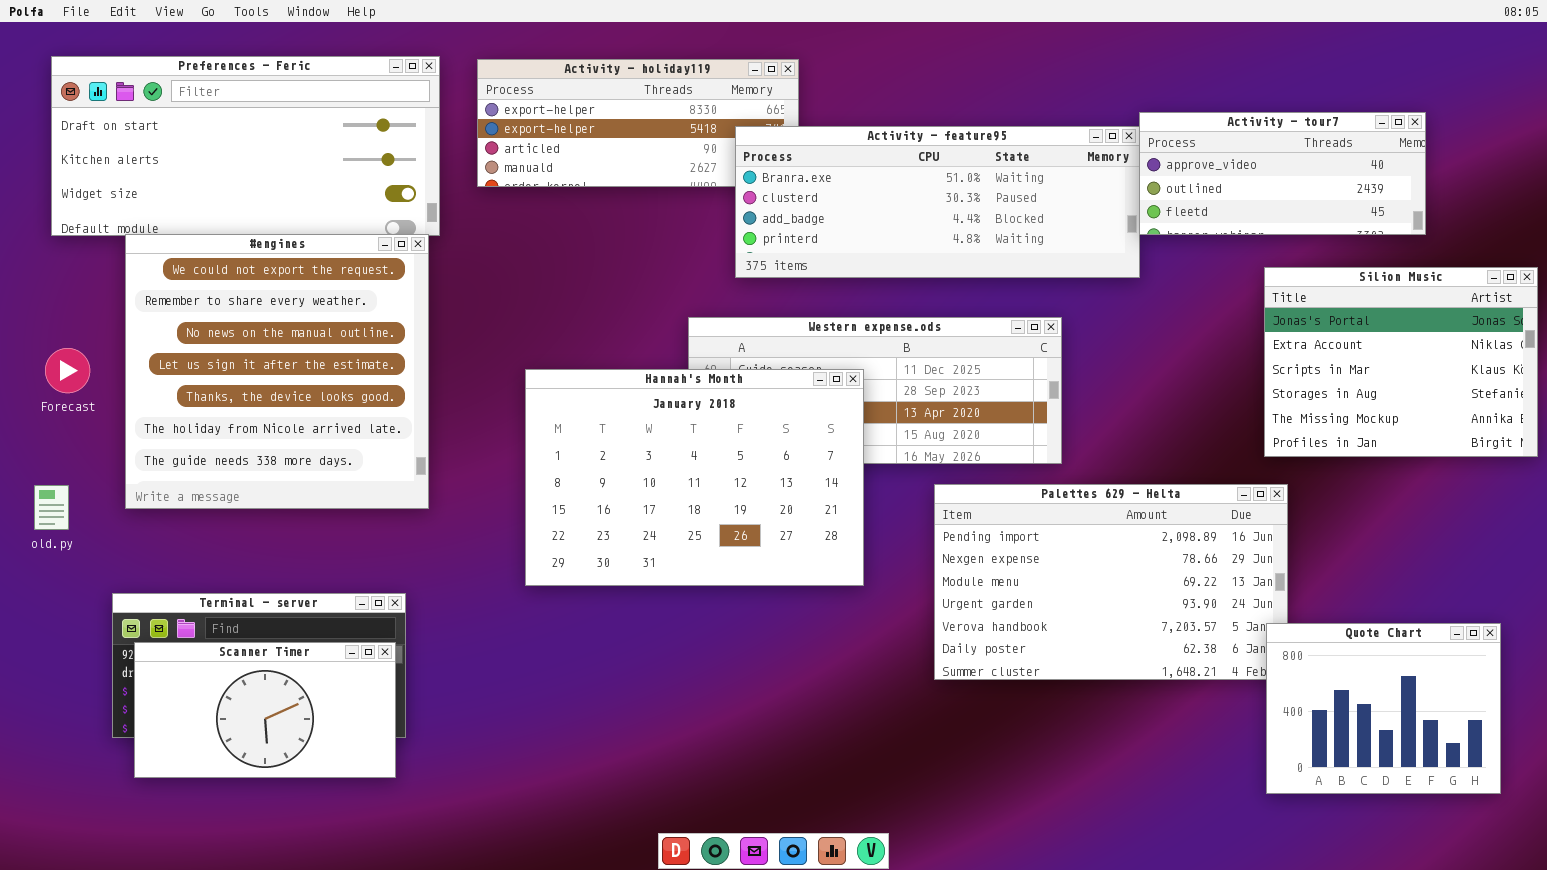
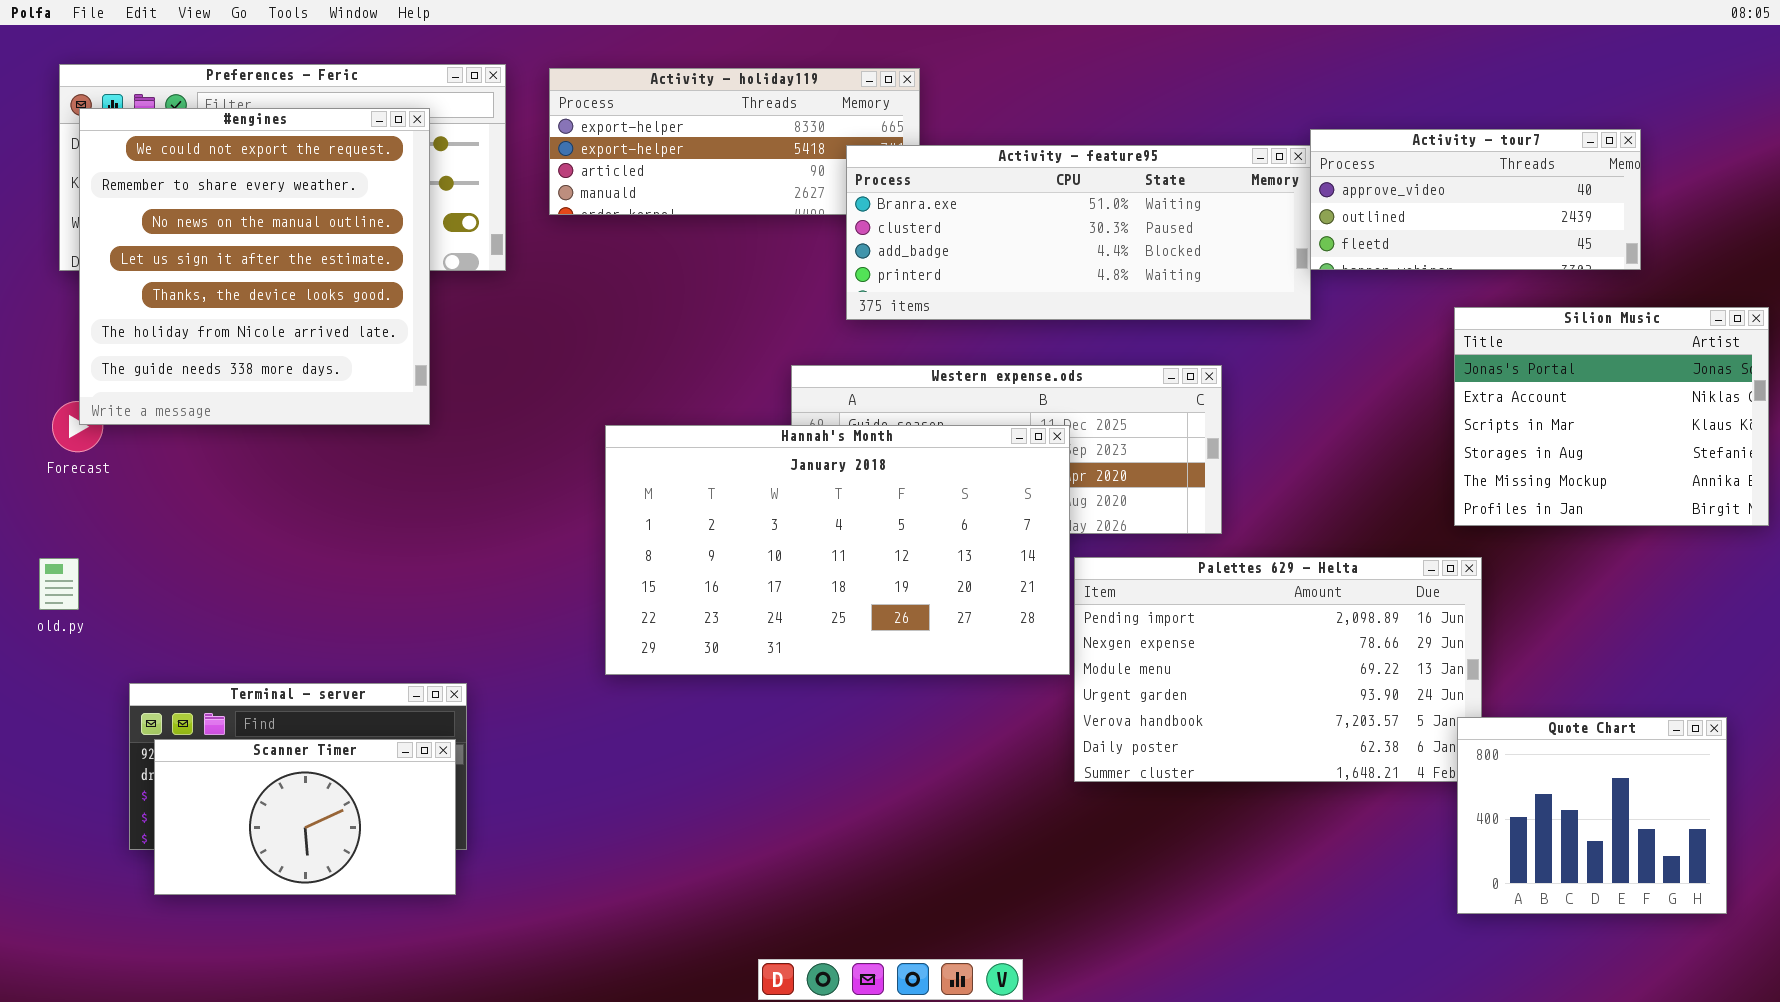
#engines: [125,234,429,509] -> [79,108,430,425], moved
Hannah's Month: [525,369,864,586] -> [605,425,1070,675], resized

